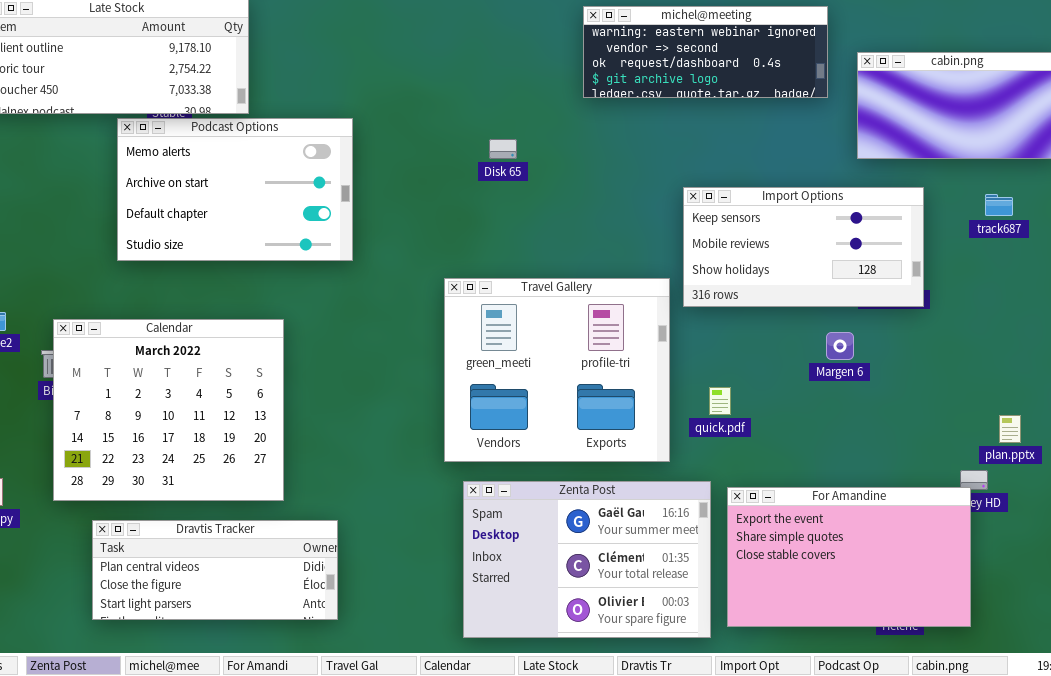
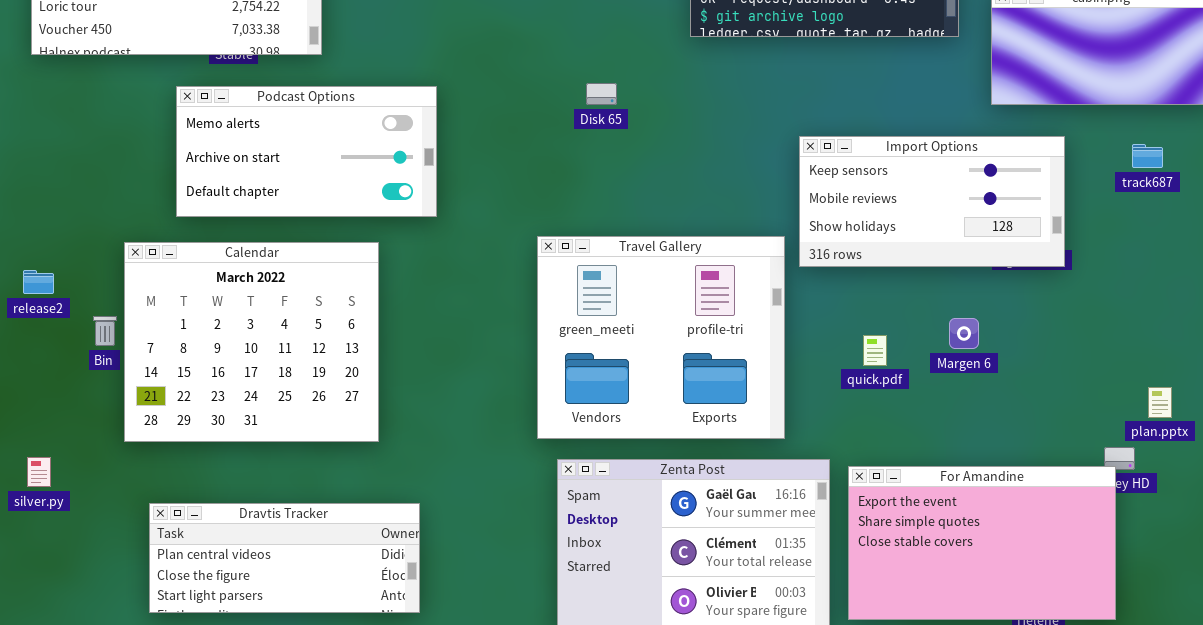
Podcast Options: [117,118,353,261] -> [176,86,437,217], resized
Calendar: [53,319,284,501] -> [124,242,379,442], moved
Margen 6: [826,332,854,360] -> [949,318,979,349], moved
quick.pdf: [709,387,731,415] -> [863,335,887,366], moved

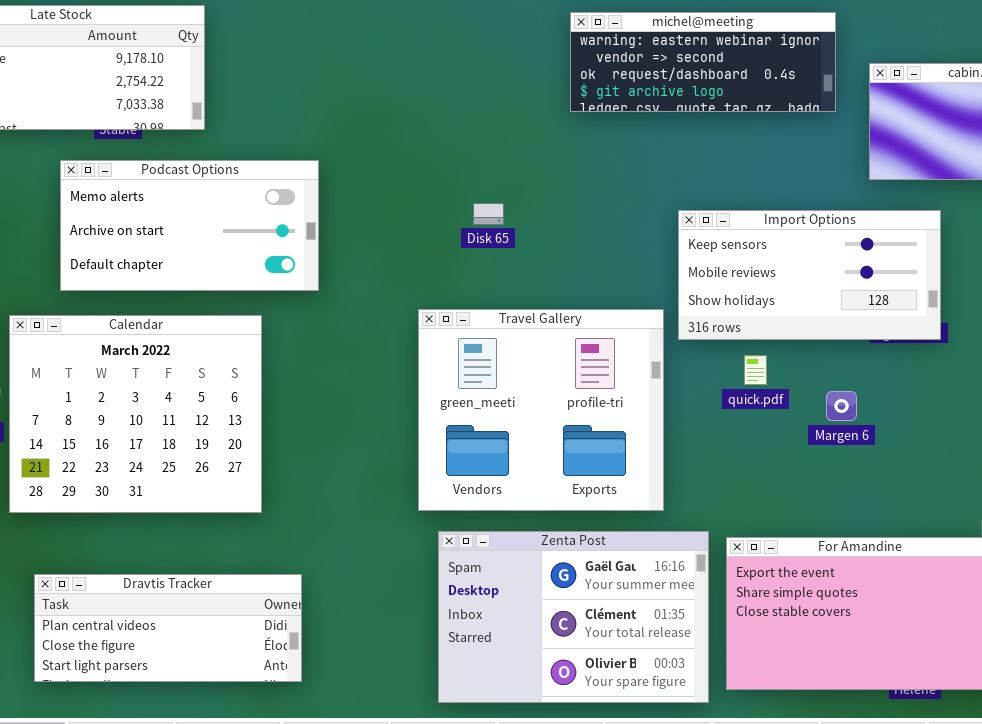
Disk 65: [586,83,617,105] -> [473,203,504,225], moved
quick.pdf: [863,335,887,366] -> [744,355,767,385], moved

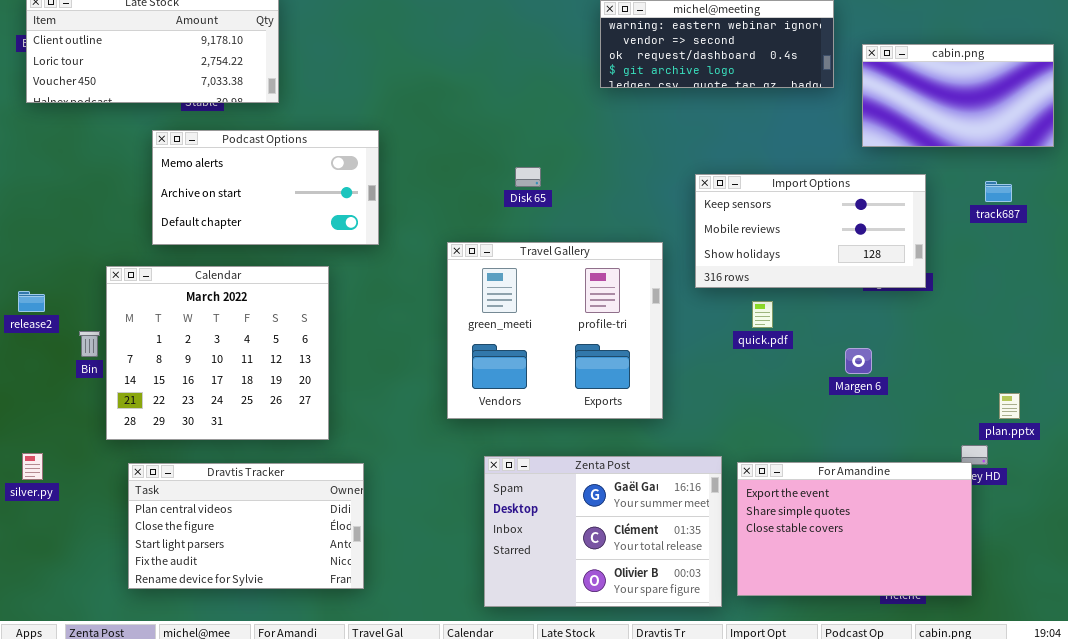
Travel Gallery: [418,309,664,511] -> [447,242,663,419], moved
Margen 6: [826,391,857,421] -> [845,348,872,374], moved
Dravtis Tracker: [34,574,302,682] -> [128,463,364,589], resized

